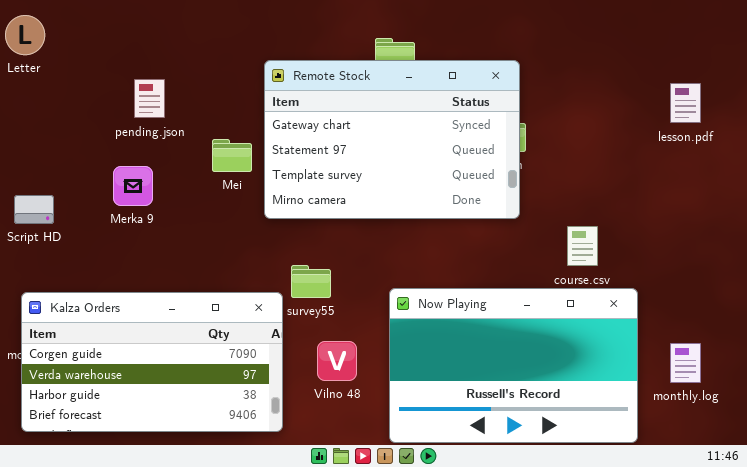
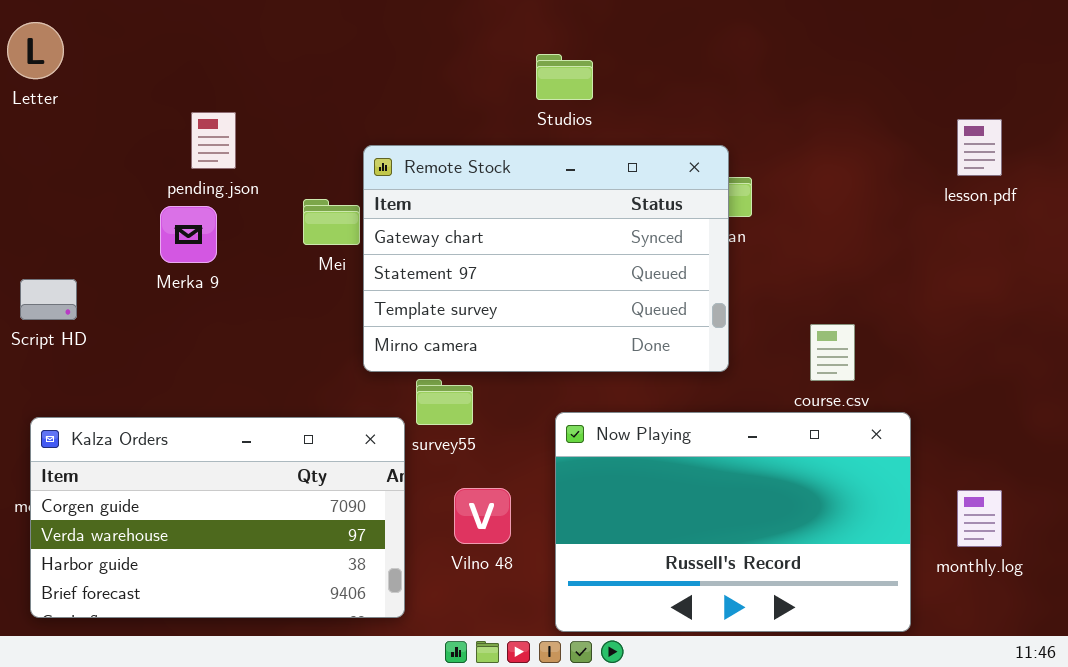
Remote Stock: [264,60,520,219] -> [363,145,729,372], moved
Merka 9: [113,166,153,206] -> [160,206,217,263], moved

